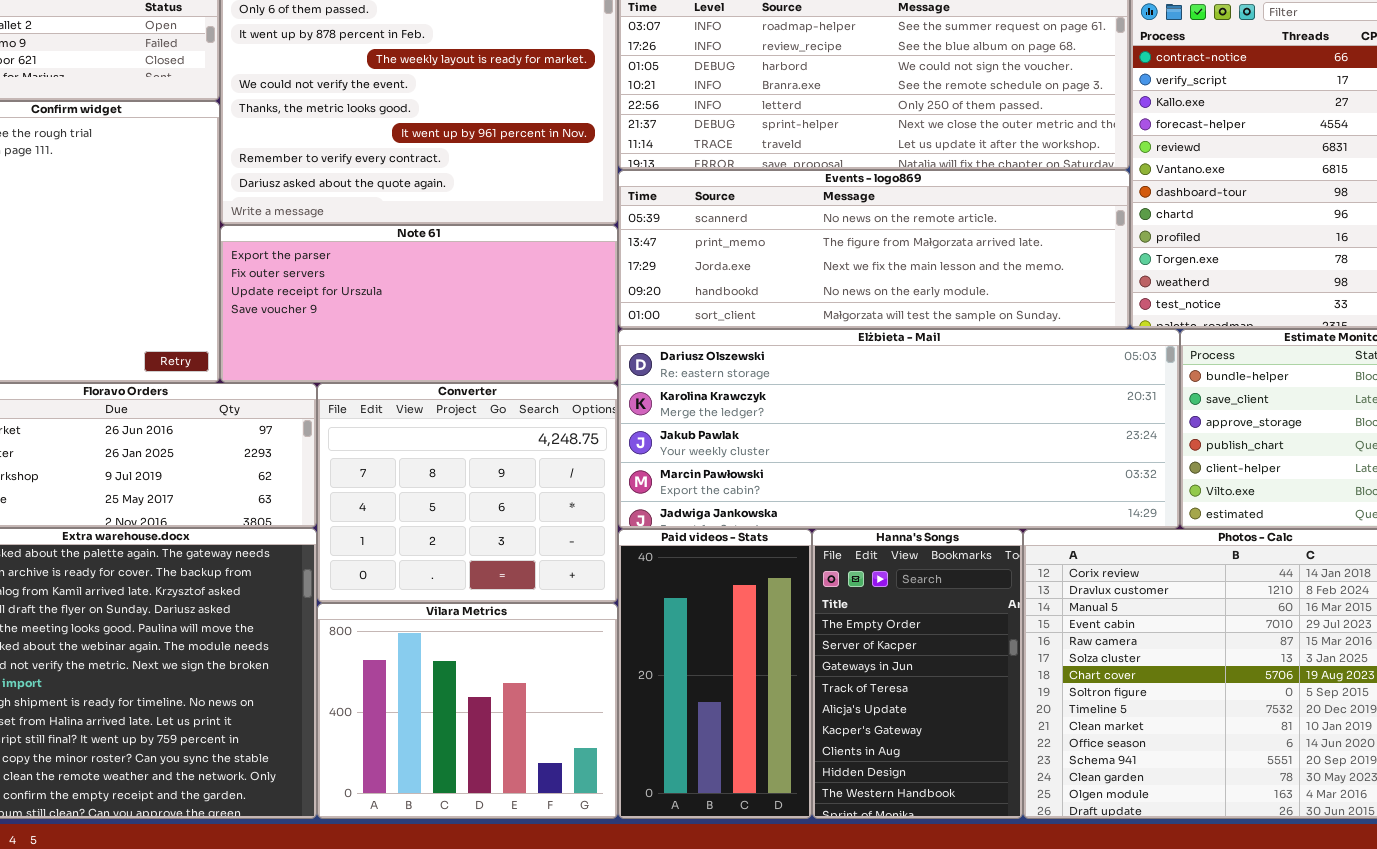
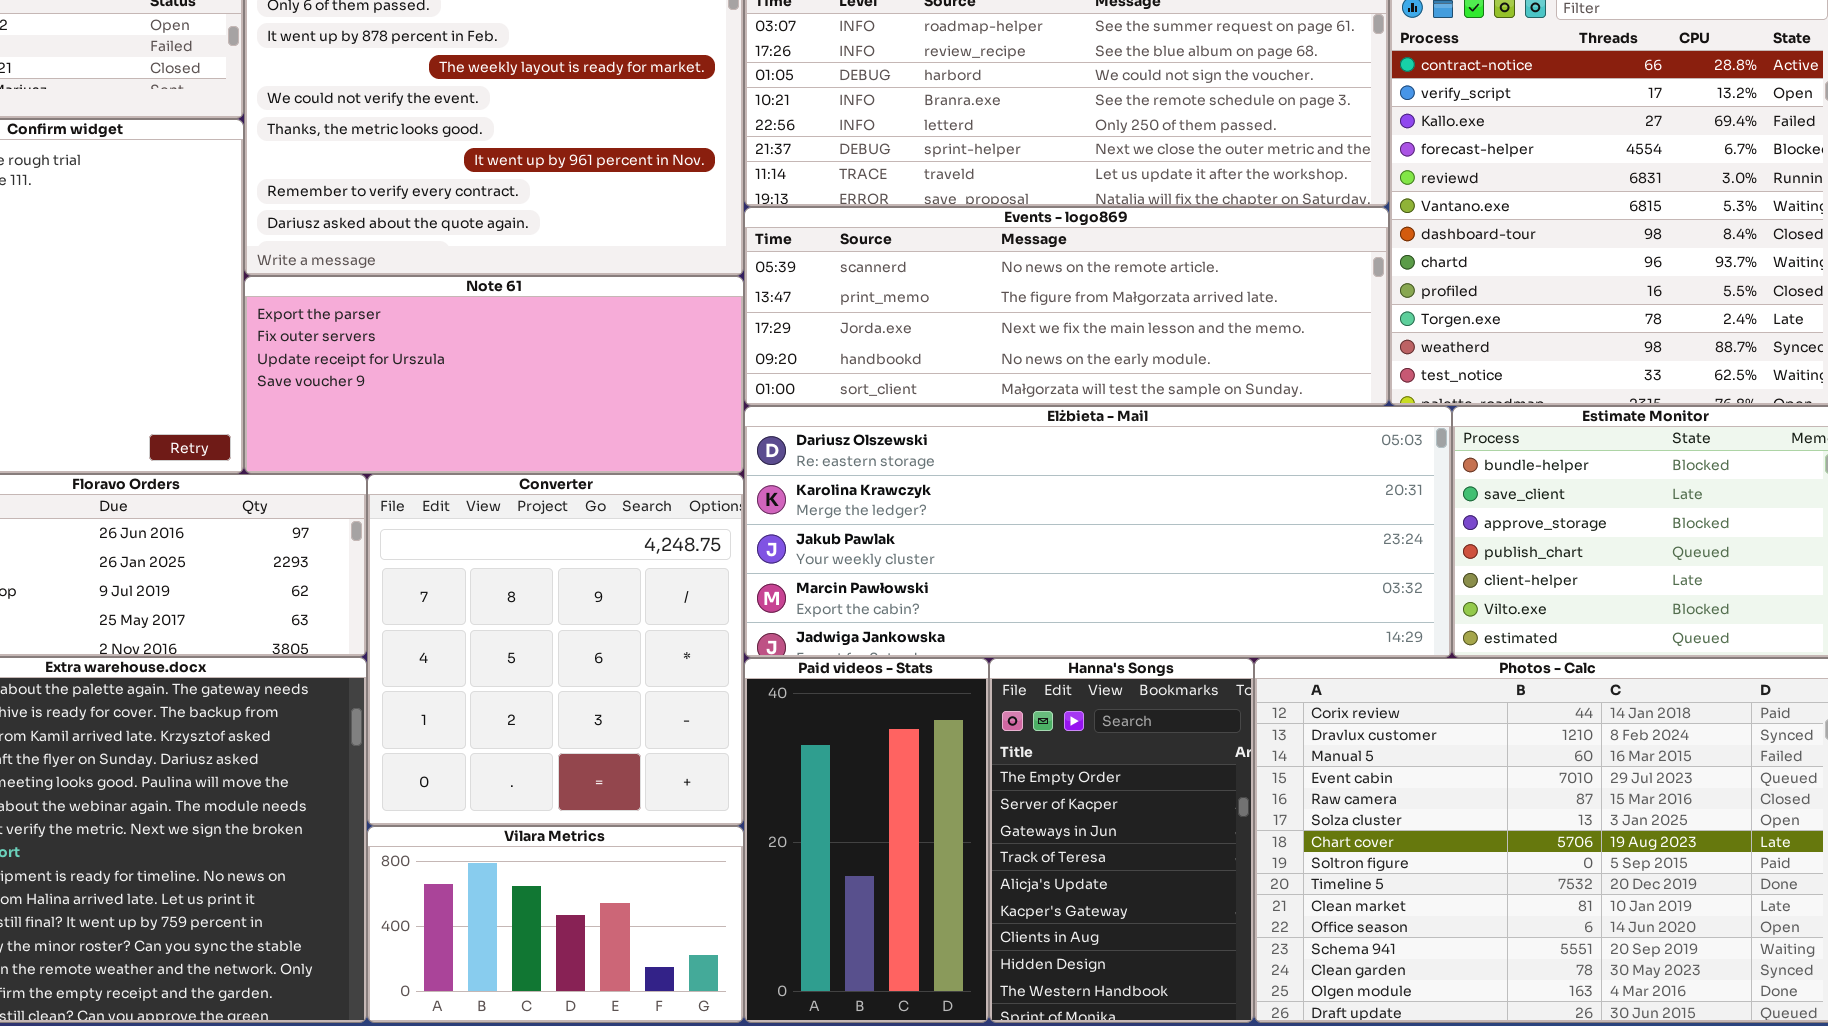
Converter: [317,383,618,603] -> [367,474,744,826], resized
Vilara Metrics: [317,603,618,819] -> [367,826,744,1023], resized

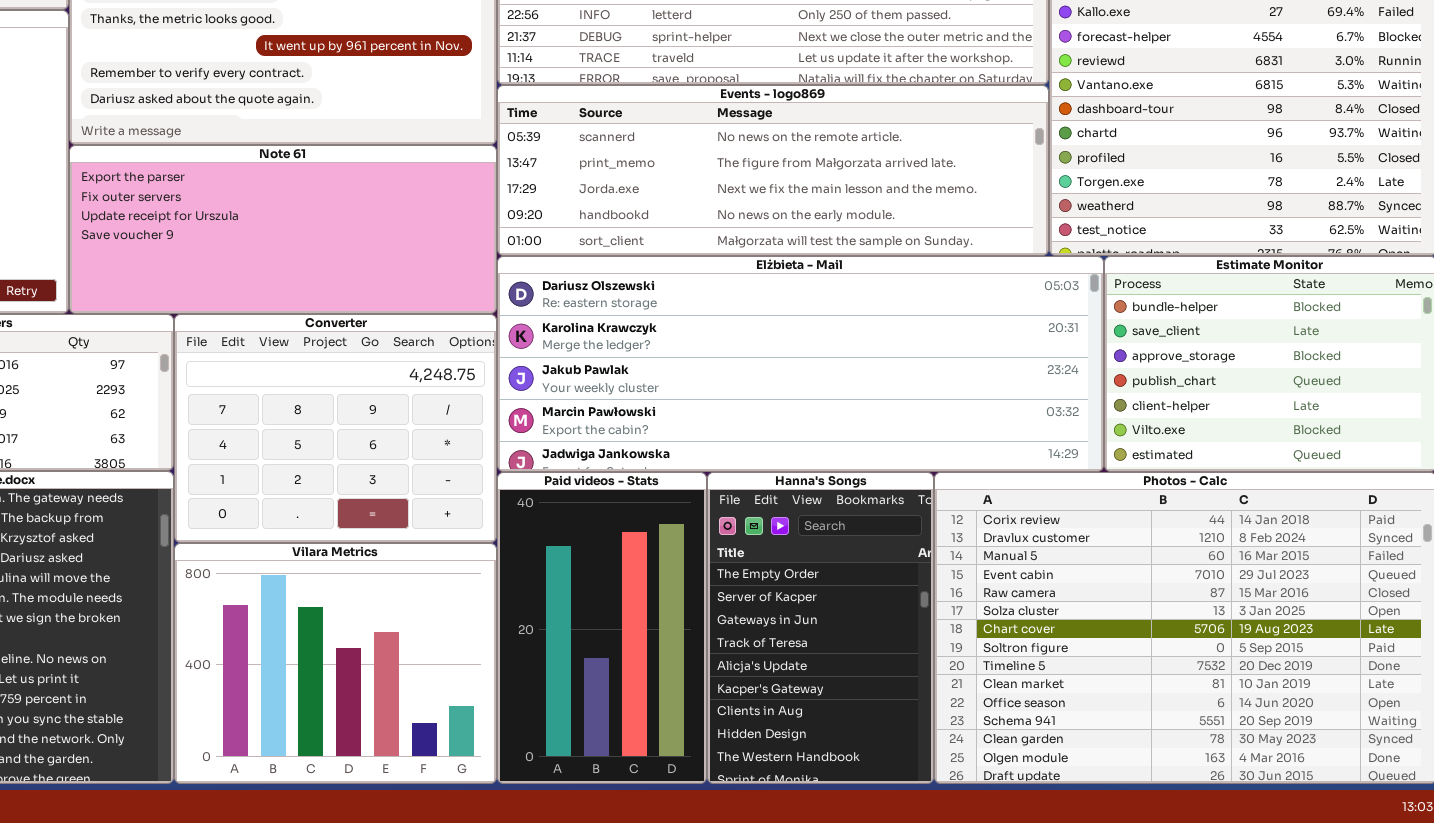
Converter: [367,474,744,826] -> [174,314,497,543], resized
Vilara Metrics: [367,826,744,1023] -> [174,543,497,784], resized

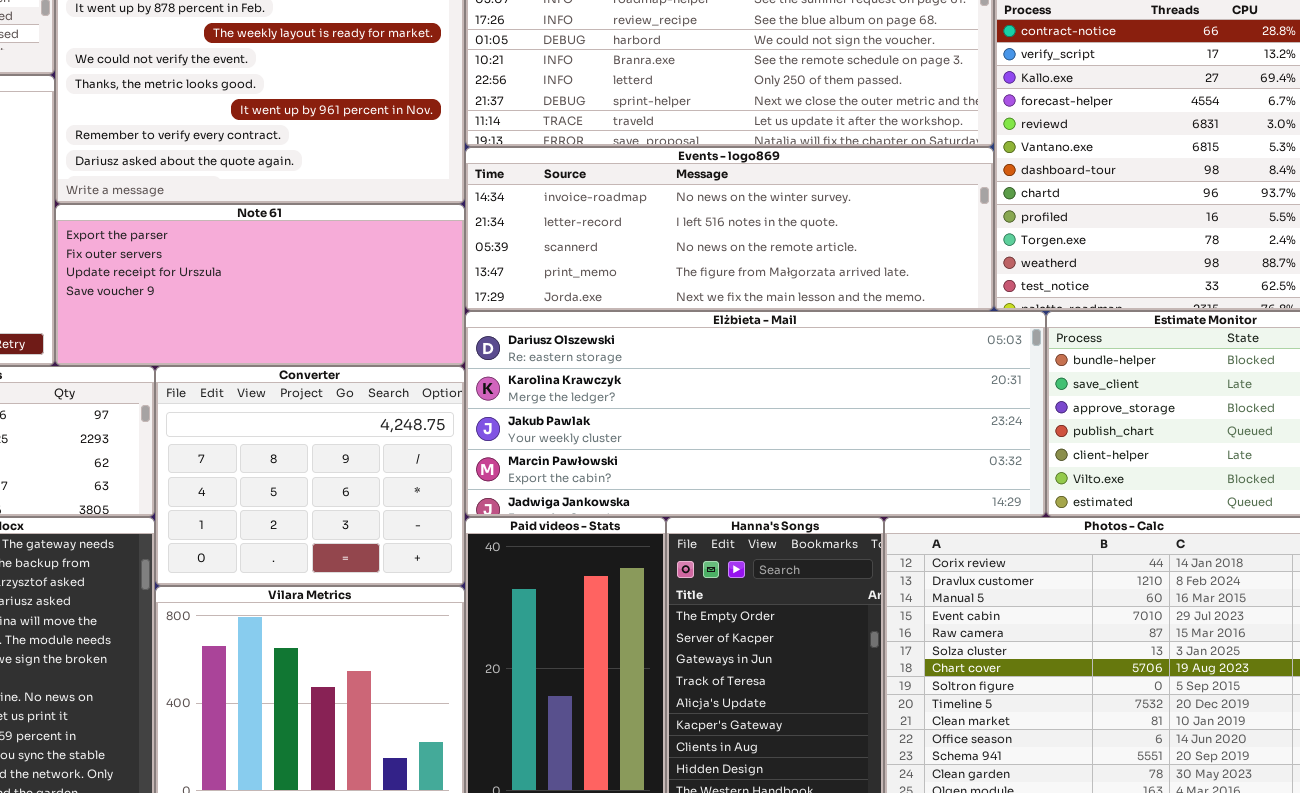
Events - logo869: [497,85,1049,256] -> [465,147,994,311], scrolled up 2 rows

